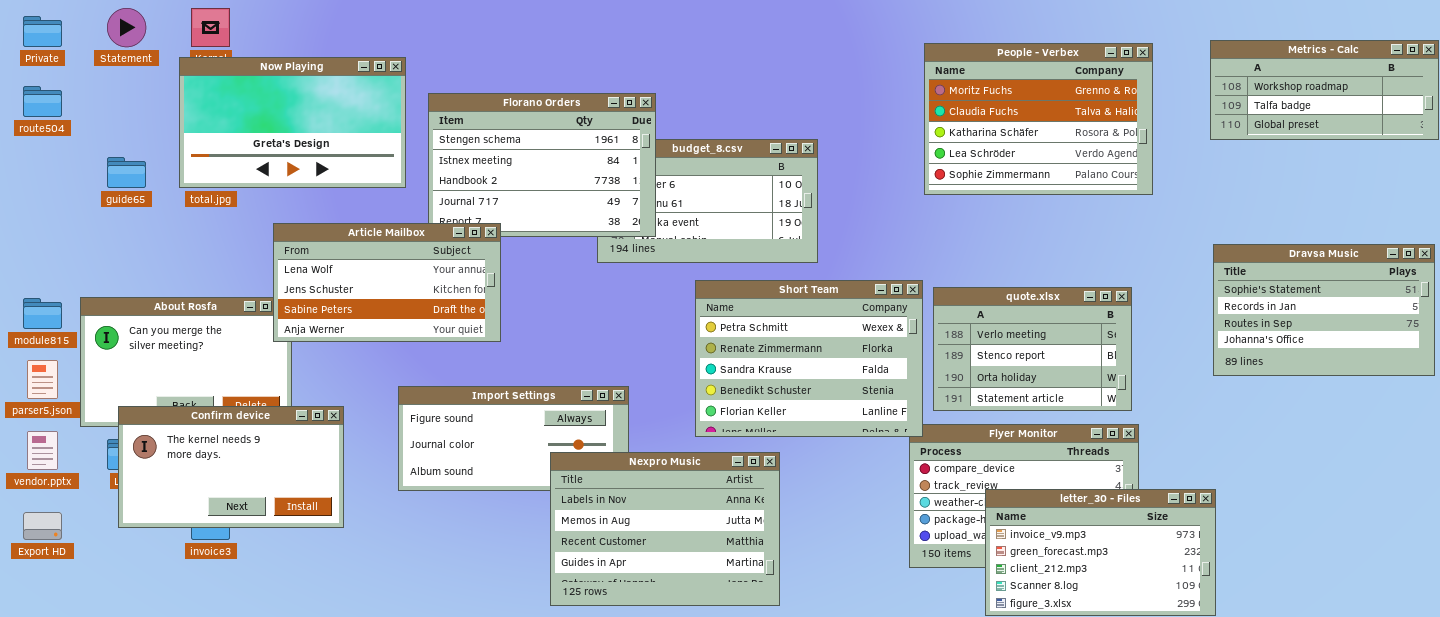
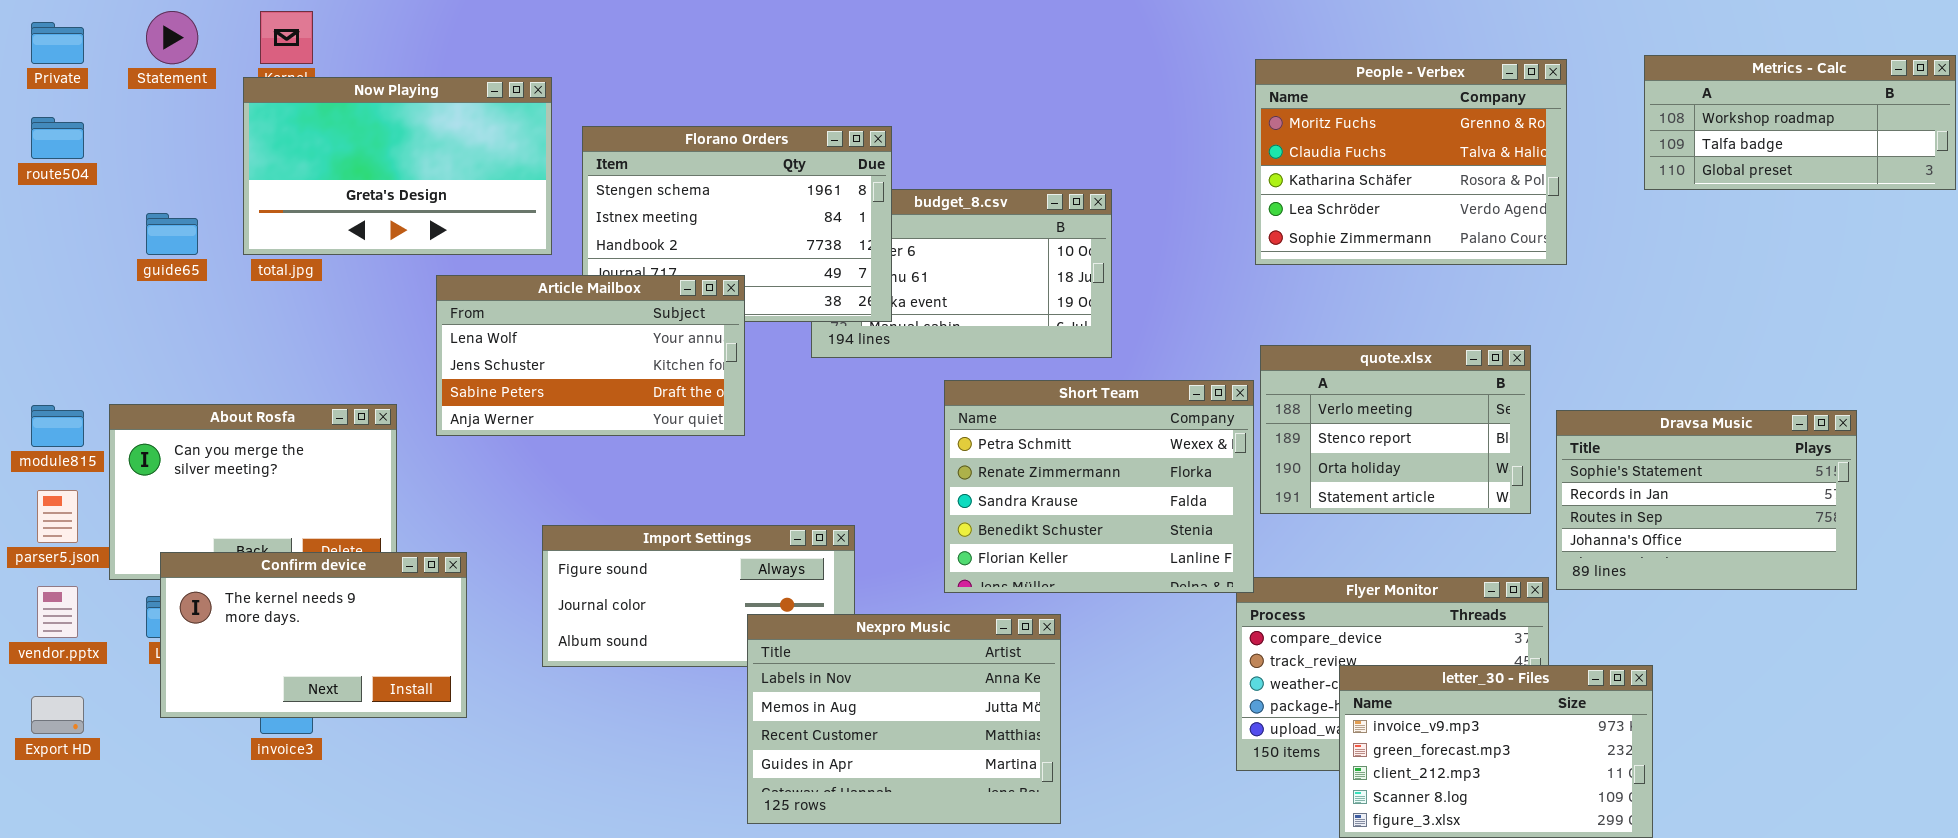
Article Mailbox: [273,223,501,342] -> [436,275,745,436], moved
Dravsa Music: [1213,244,1435,376] -> [1556,410,1857,590], moved
quote.xlsx: [933,287,1132,411] -> [1260,345,1531,514], moved

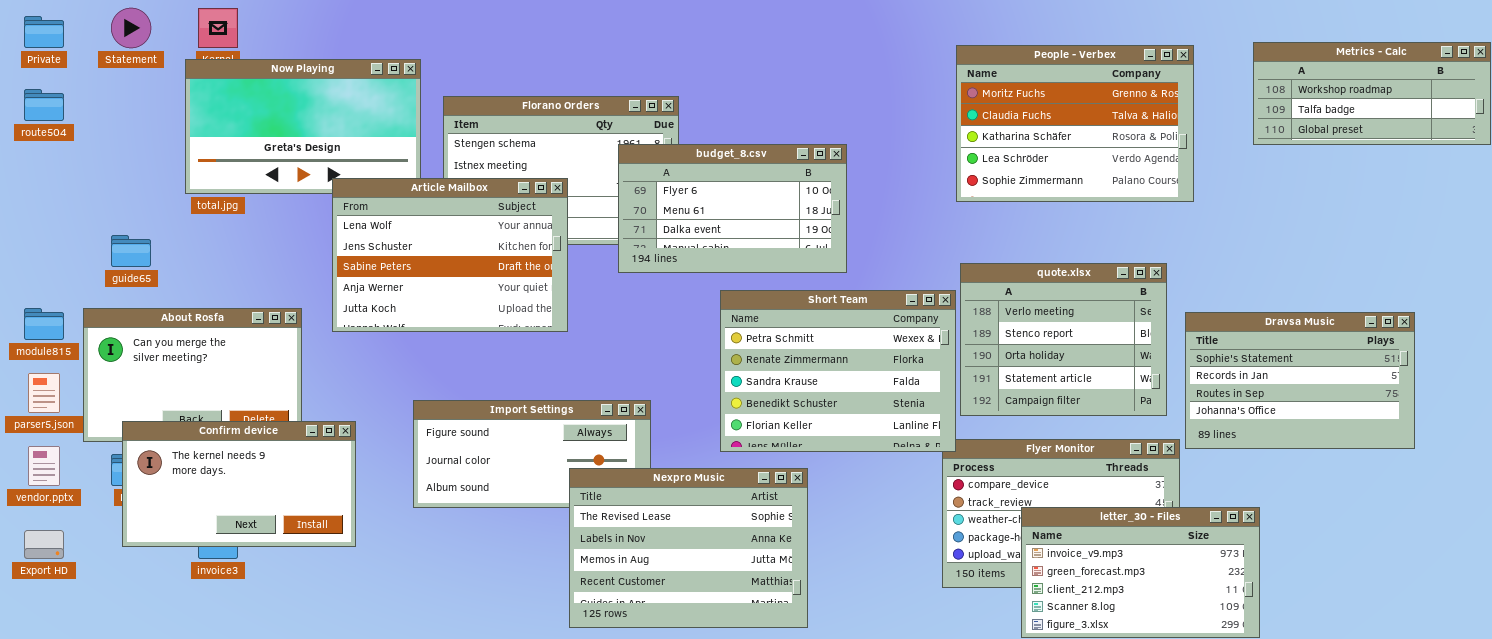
budget_8.csv: [811,189,1112,358] -> [618,144,847,273], raised
guide65: [146,213,198,255] -> [111,235,151,267], moved
Article Mailbox: [436,275,745,436] -> [332,178,568,332], resized
quote.xlsx: [1260,345,1531,514] -> [960,263,1167,416], resized
Nexpro Music: [747,614,1061,824] -> [569,468,808,628], scrolled up 1 row

